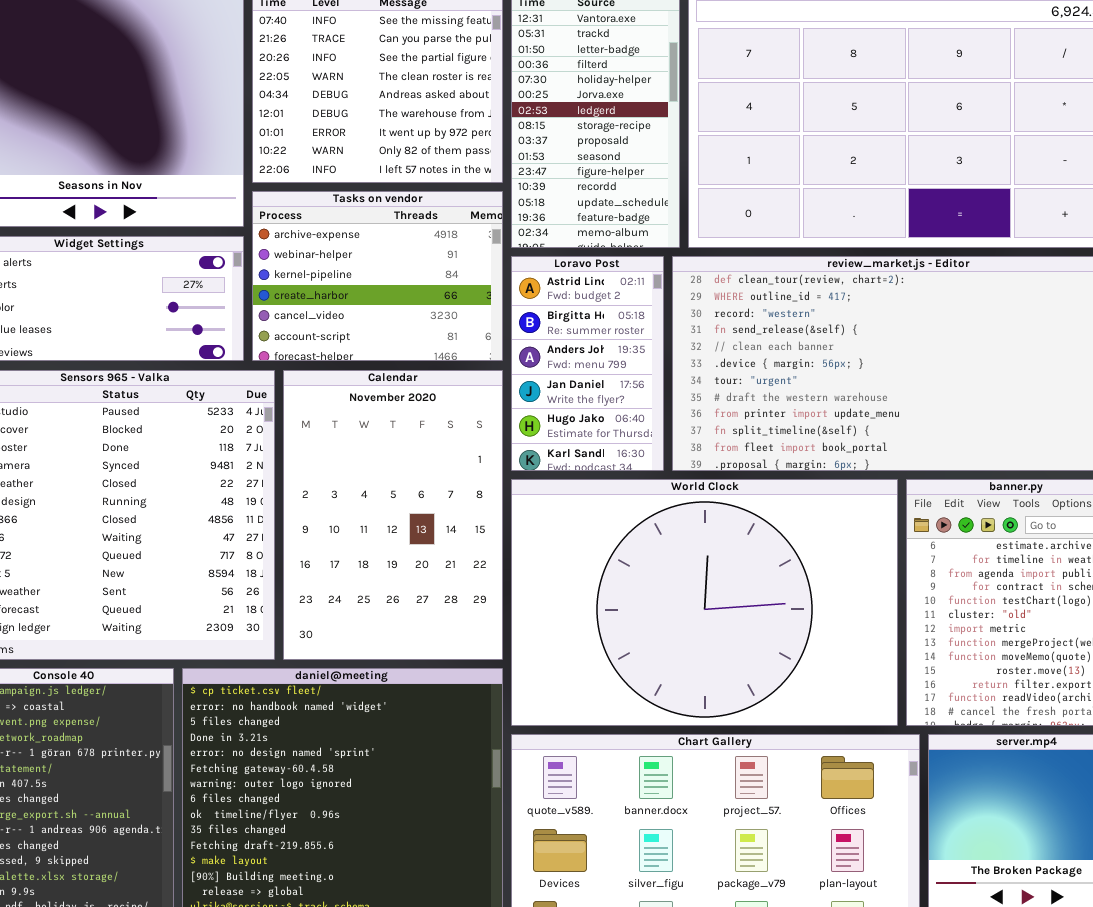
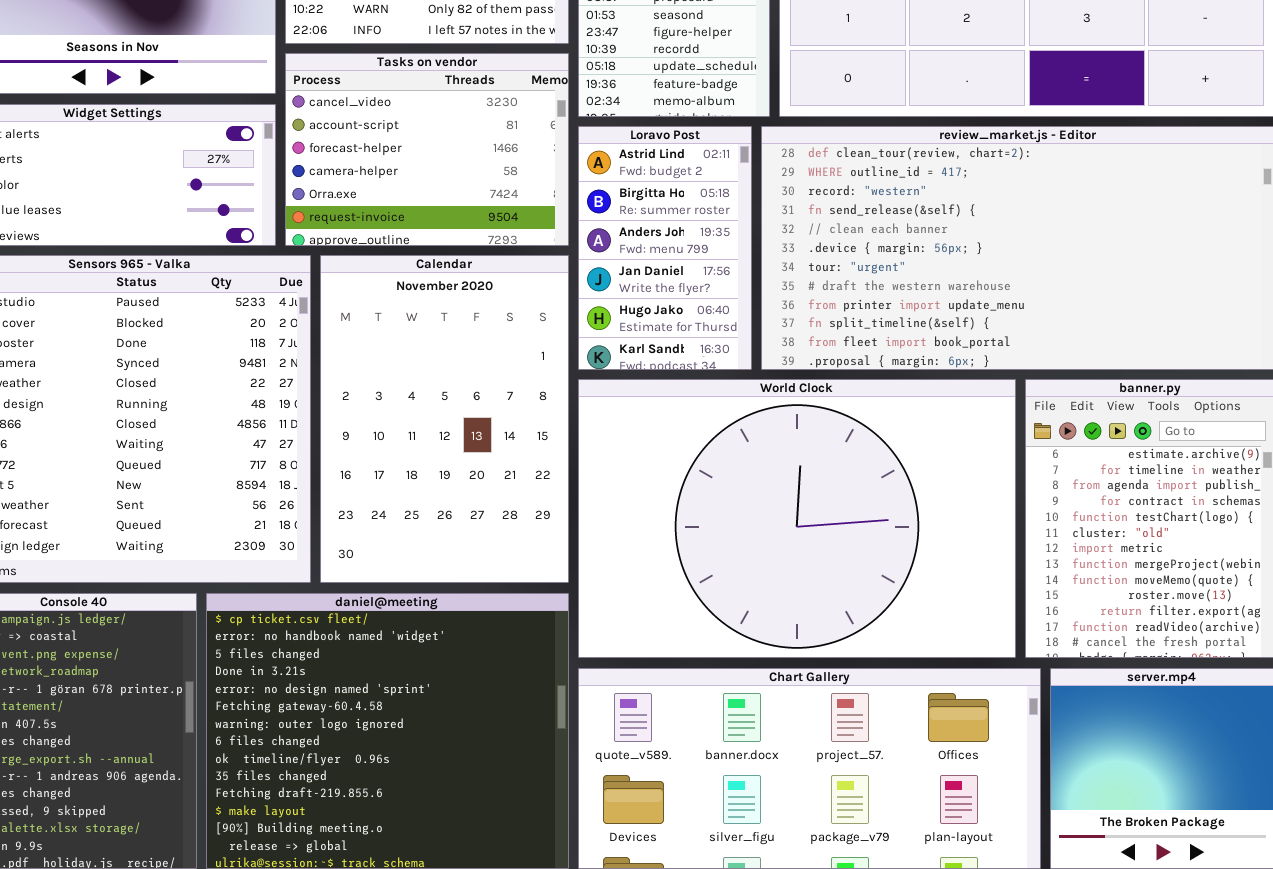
Tasks on vendor: [252,191,503,361] -> [285,53,569,246], scrolled down 4 rows

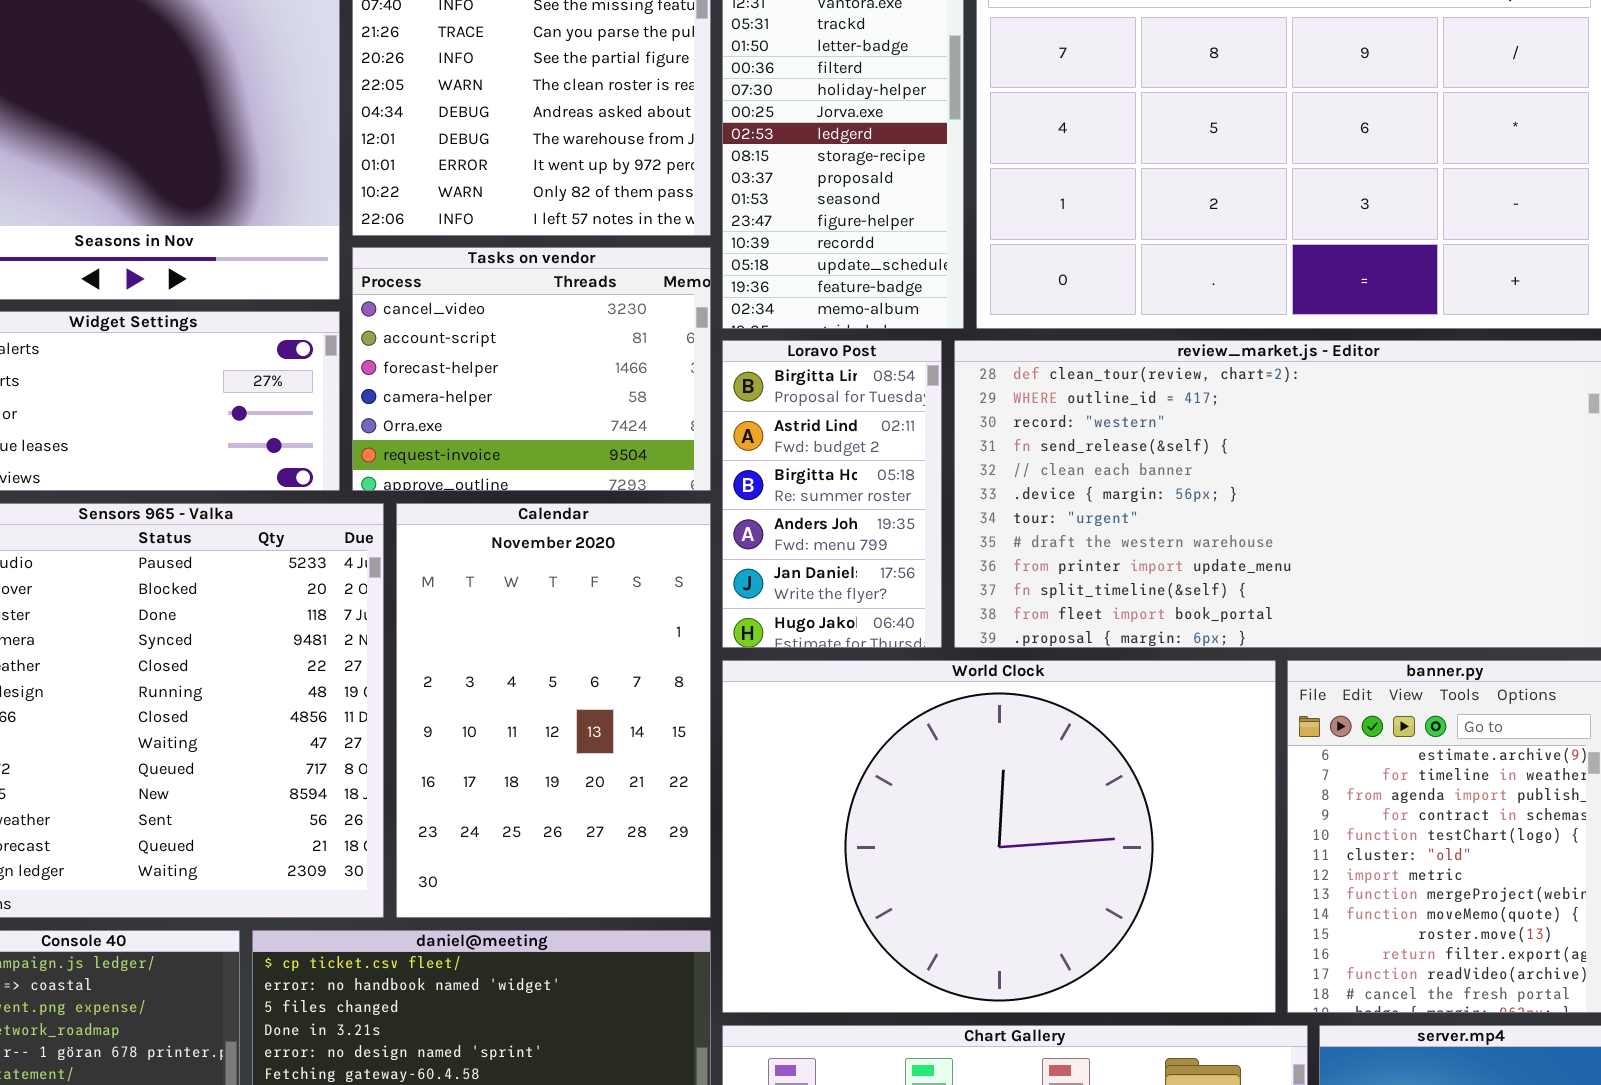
Loravo Post: [578,126,752,370] -> [722,340,942,648], scrolled up 1 row

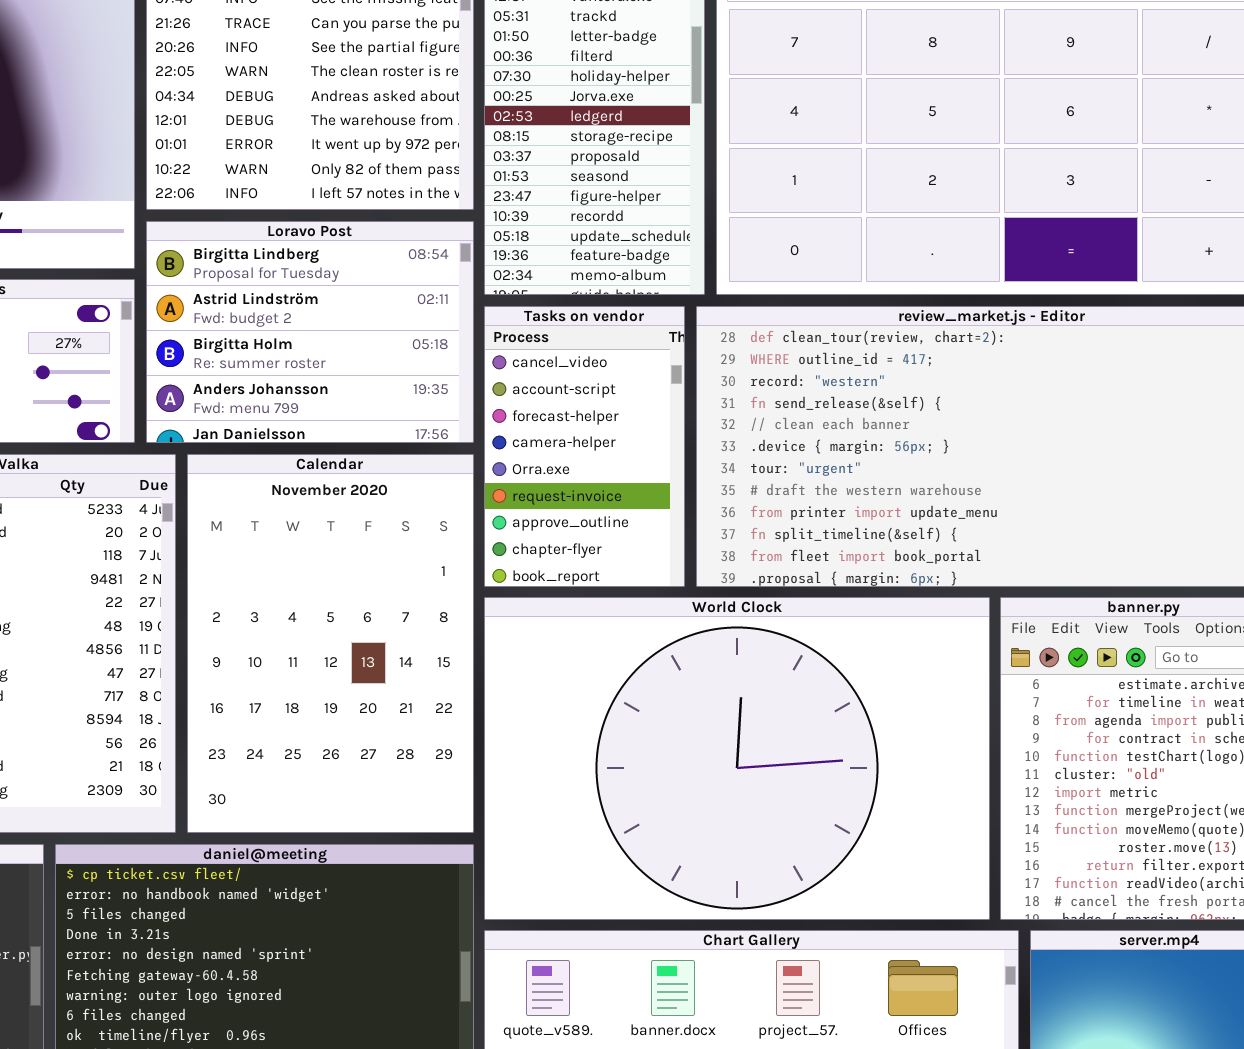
Tasks on vendor: [352,247,711,491] -> [484,306,685,587], moved, resized
Loravo Post: [722,340,942,648] -> [146,221,474,443], moved, resized

